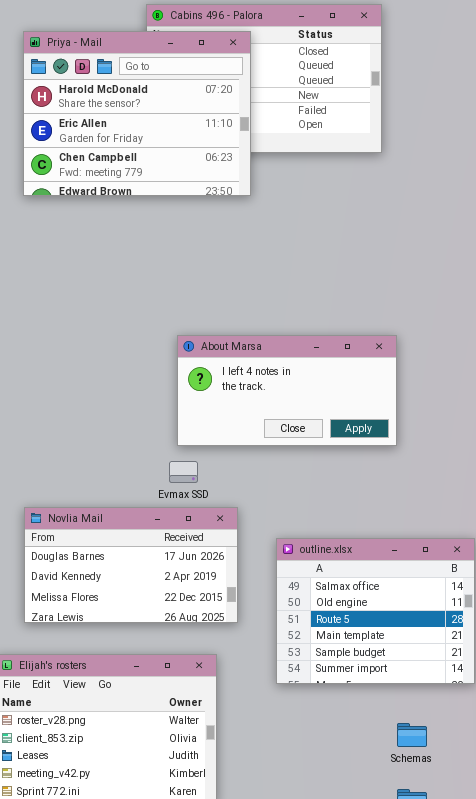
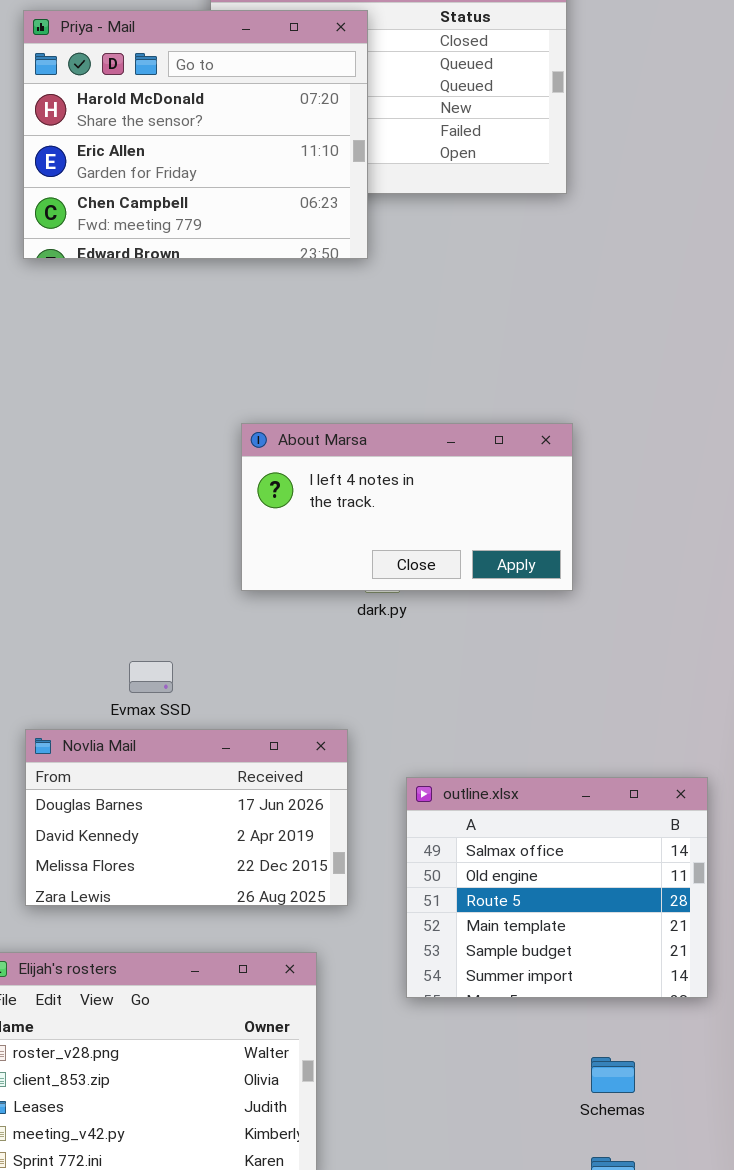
About Marsa: [177,335,397,446] -> [241,423,573,591], moved
Evmax SSD: [169,461,198,483] -> [129,661,173,693], moved

